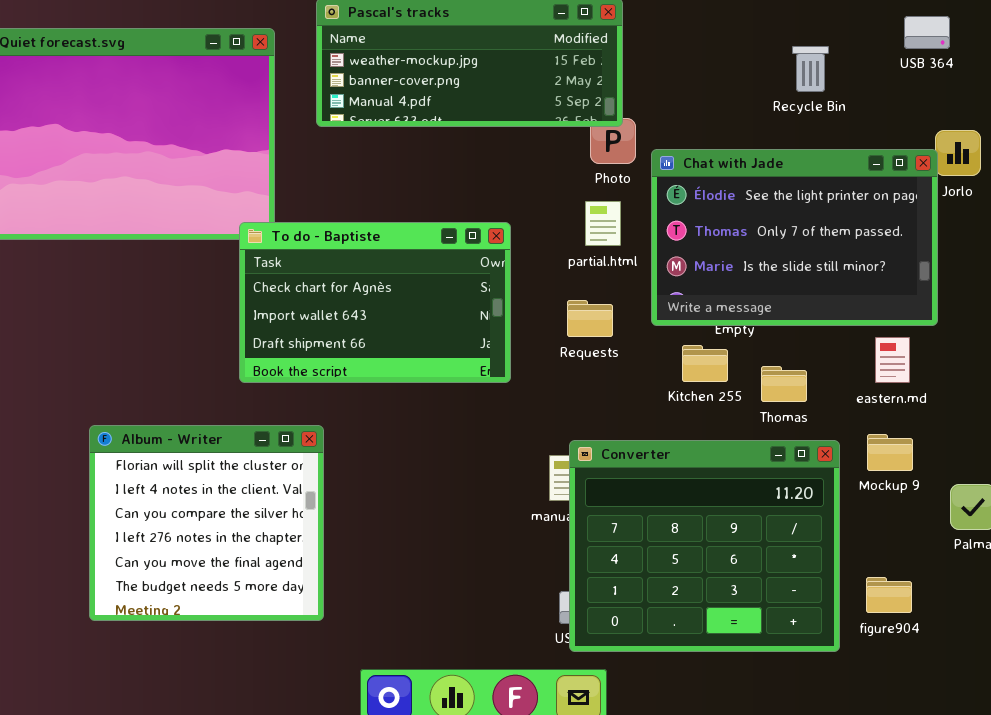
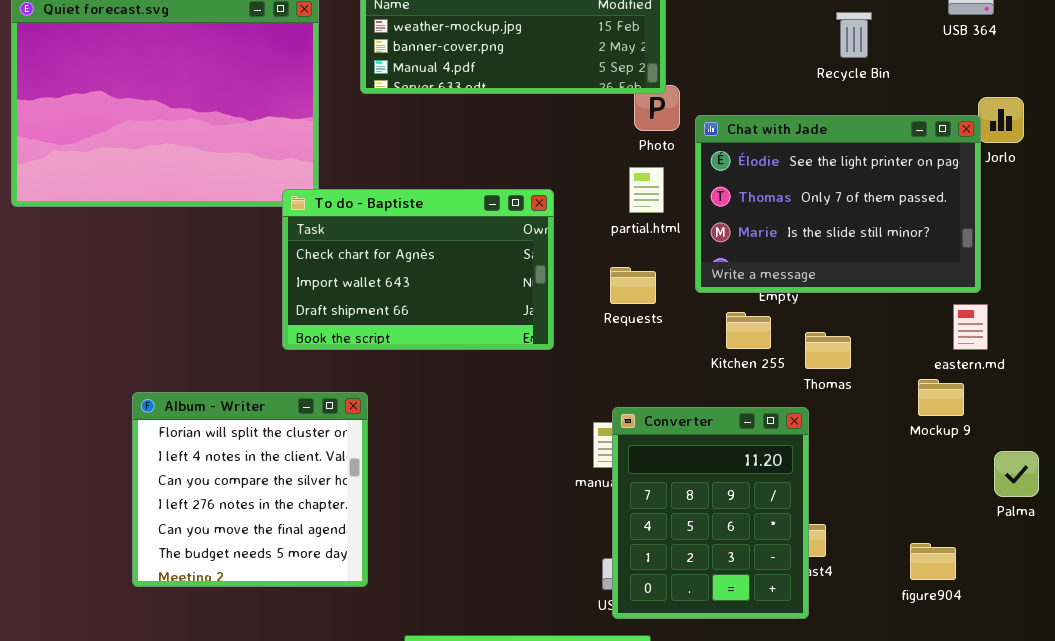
eastern.md: [875,337,910,383] -> [953,304,988,350], moved
Mockup 9: [867,434,913,471] -> [918,379,964,416], moved
Converter: [569,440,840,652] -> [612,407,809,619], resized

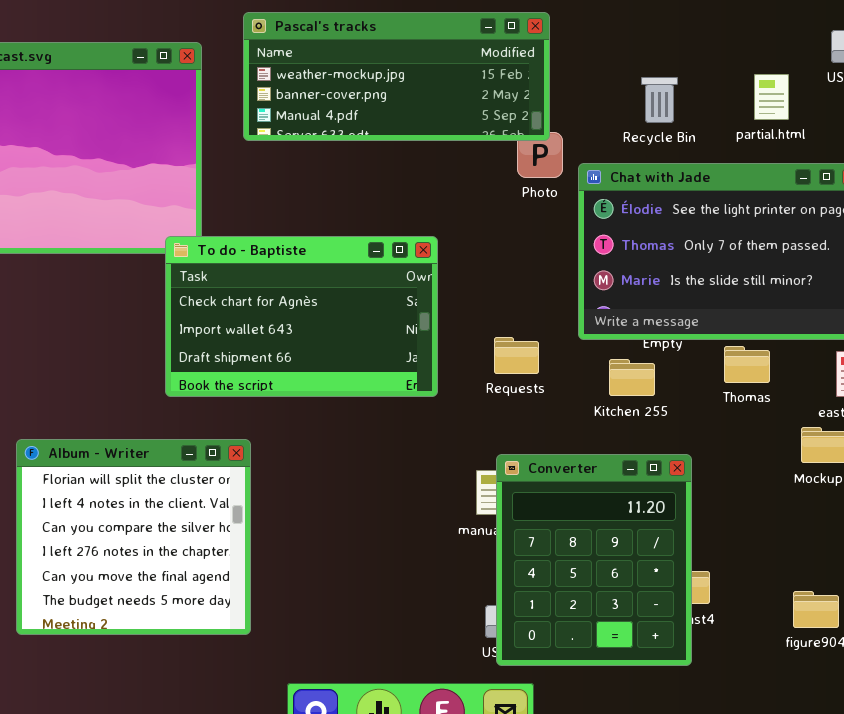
Recycle Bin: [836,12,872,58] -> [641,77,678,123], moved
partial.html: [629,167,664,213] -> [754,74,789,120], moved
Requests: [610,267,656,304] -> [494,337,539,374], moved
Thomas: [805,332,851,369] -> [724,346,770,383], moved

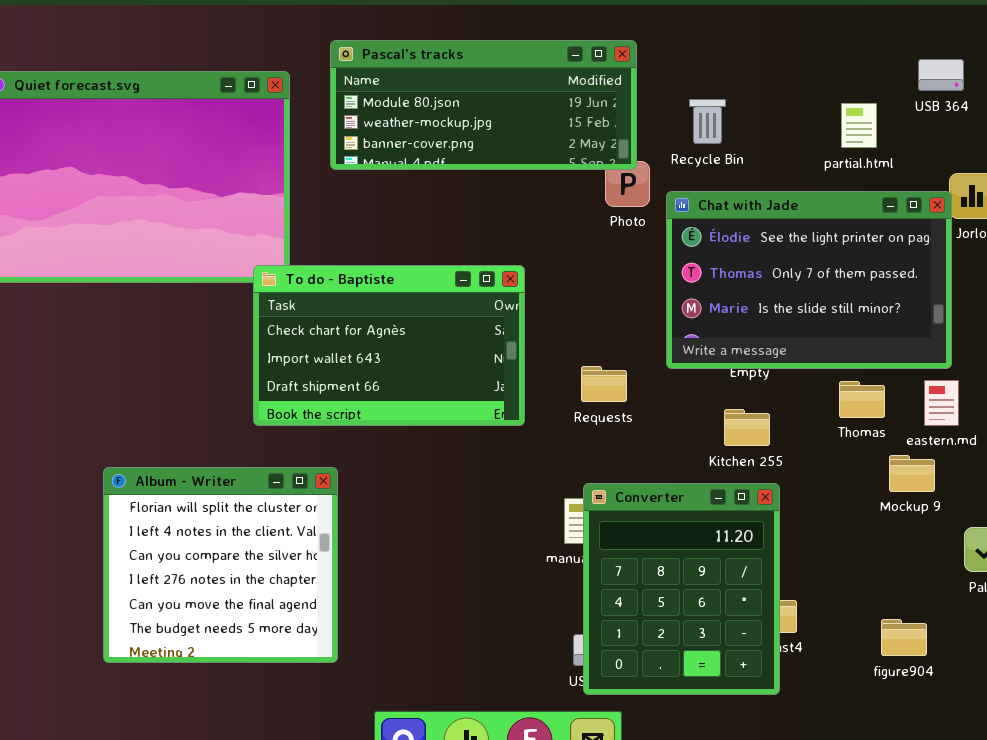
Pascal's tracks: [243,12,550,141] -> [330,40,637,170], scrolled up 1 row
Recycle Bin: [641,77,678,123] -> [689,99,726,144], moved
Thomas: [724,346,770,383] -> [839,381,885,418], moved
Kitchen 255: [609,359,655,396] -> [724,409,770,446], moved

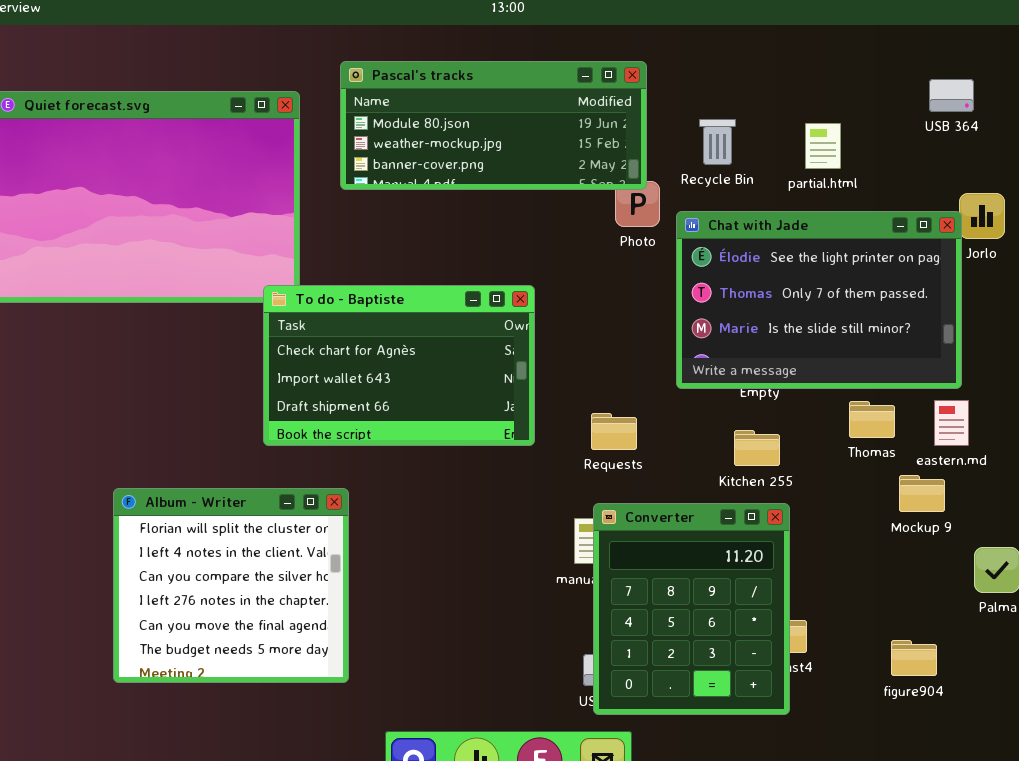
partial.html: [841,103,877,148] -> [805,123,841,169], moved
Requests: [581,366,627,402] -> [591,413,637,450], moved

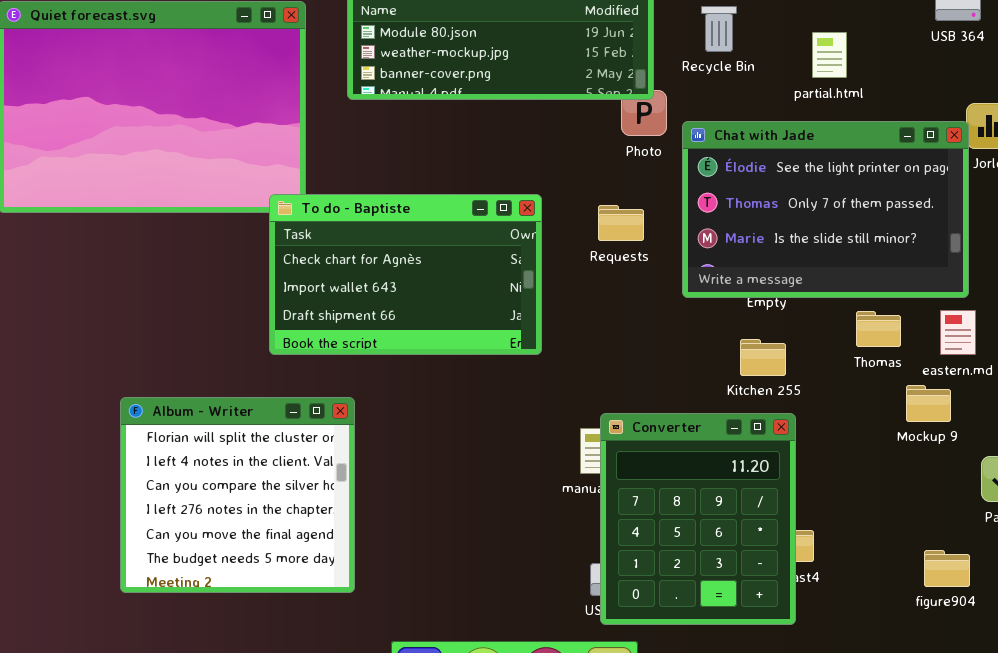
Recycle Bin: [699,119,736,165] -> [701,6,737,52], moved
Requests: [591,413,637,450] -> [598,205,644,241], moved
figure904: [891,640,937,676] -> [924,550,970,587], moved

